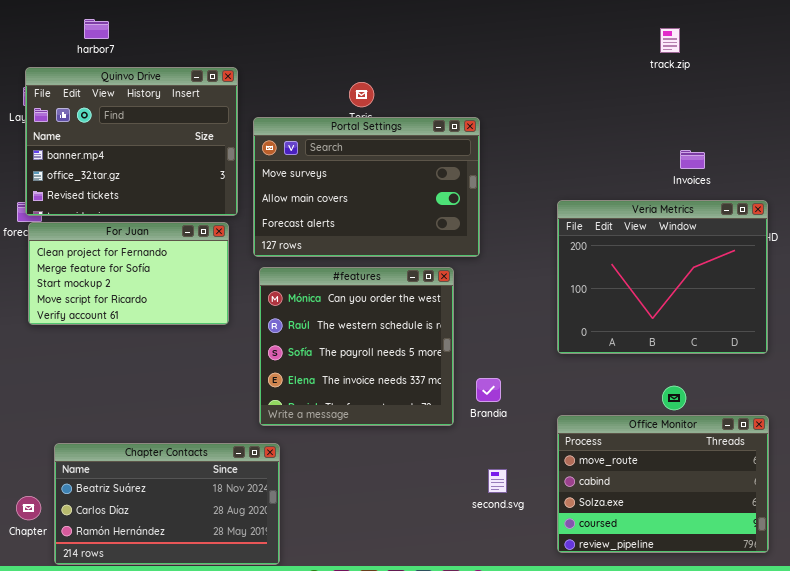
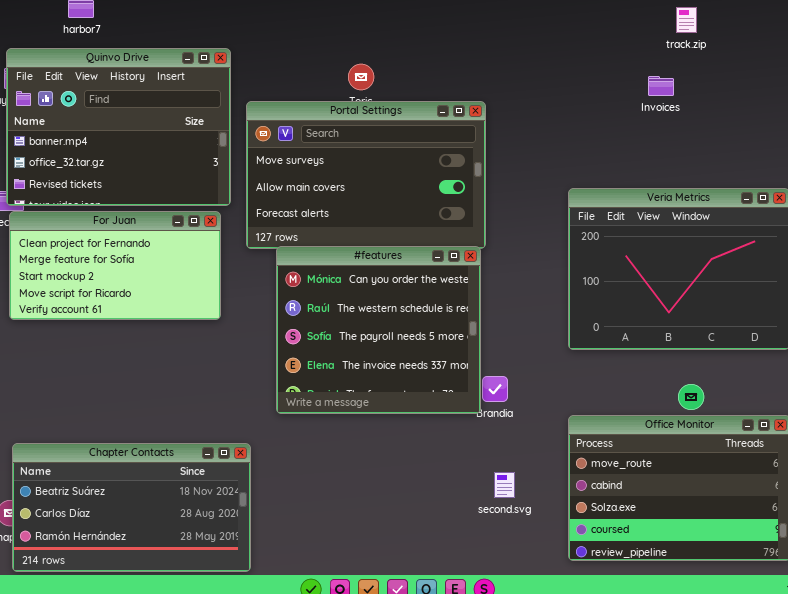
Invoices: [680,150,705,169] -> [648,76,674,96], moved
#features: [259,267,454,426] -> [276,246,481,414], moved
Chapter Contacts: [54,443,280,565] -> [12,443,251,572], moved

